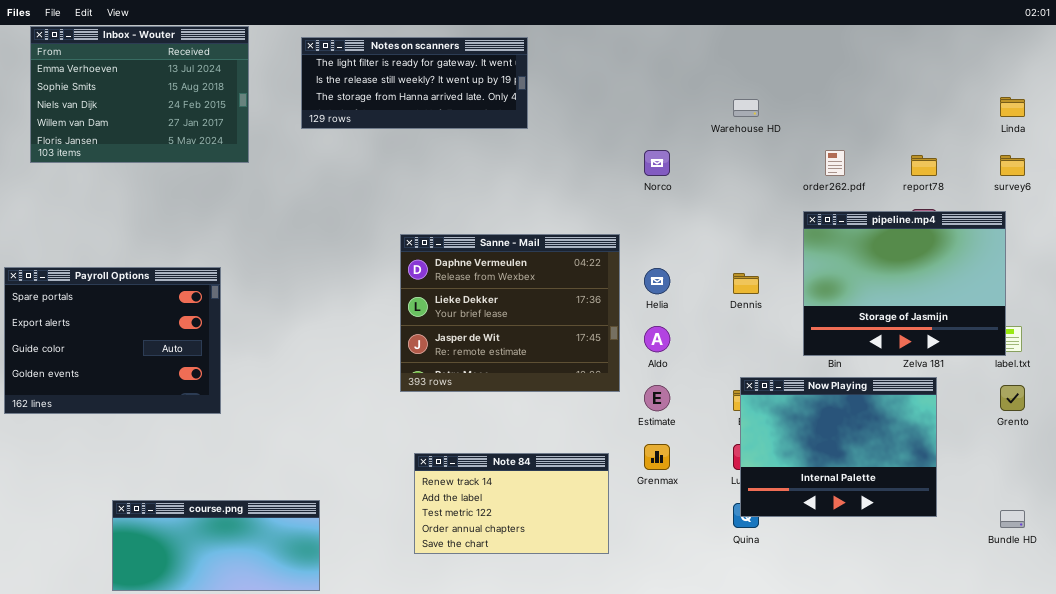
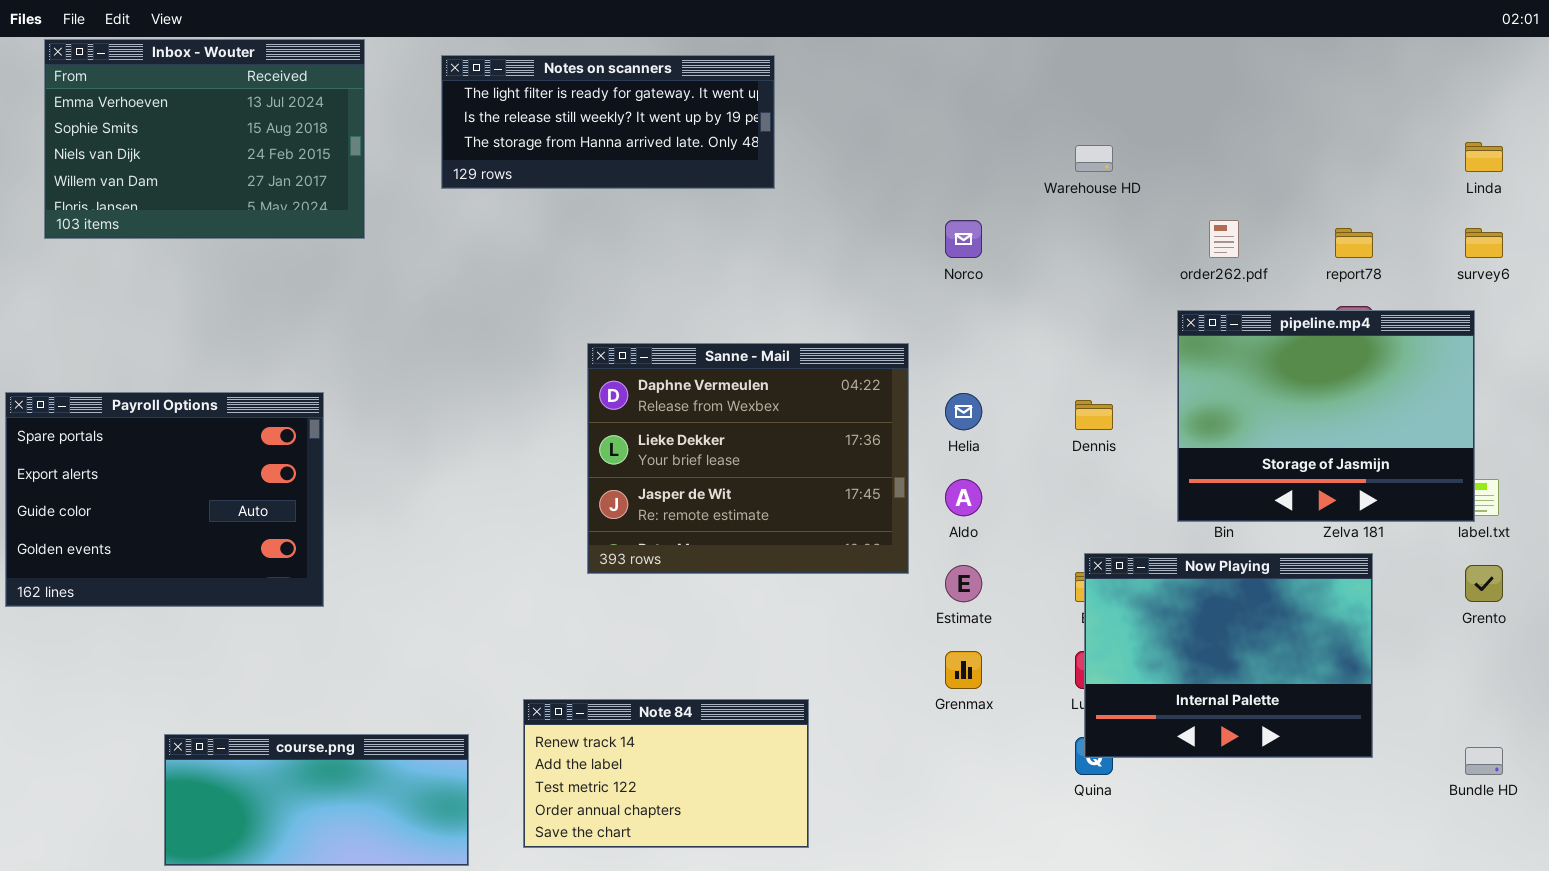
Note 84: [414,453,609,554] -> [523,699,809,848], moved

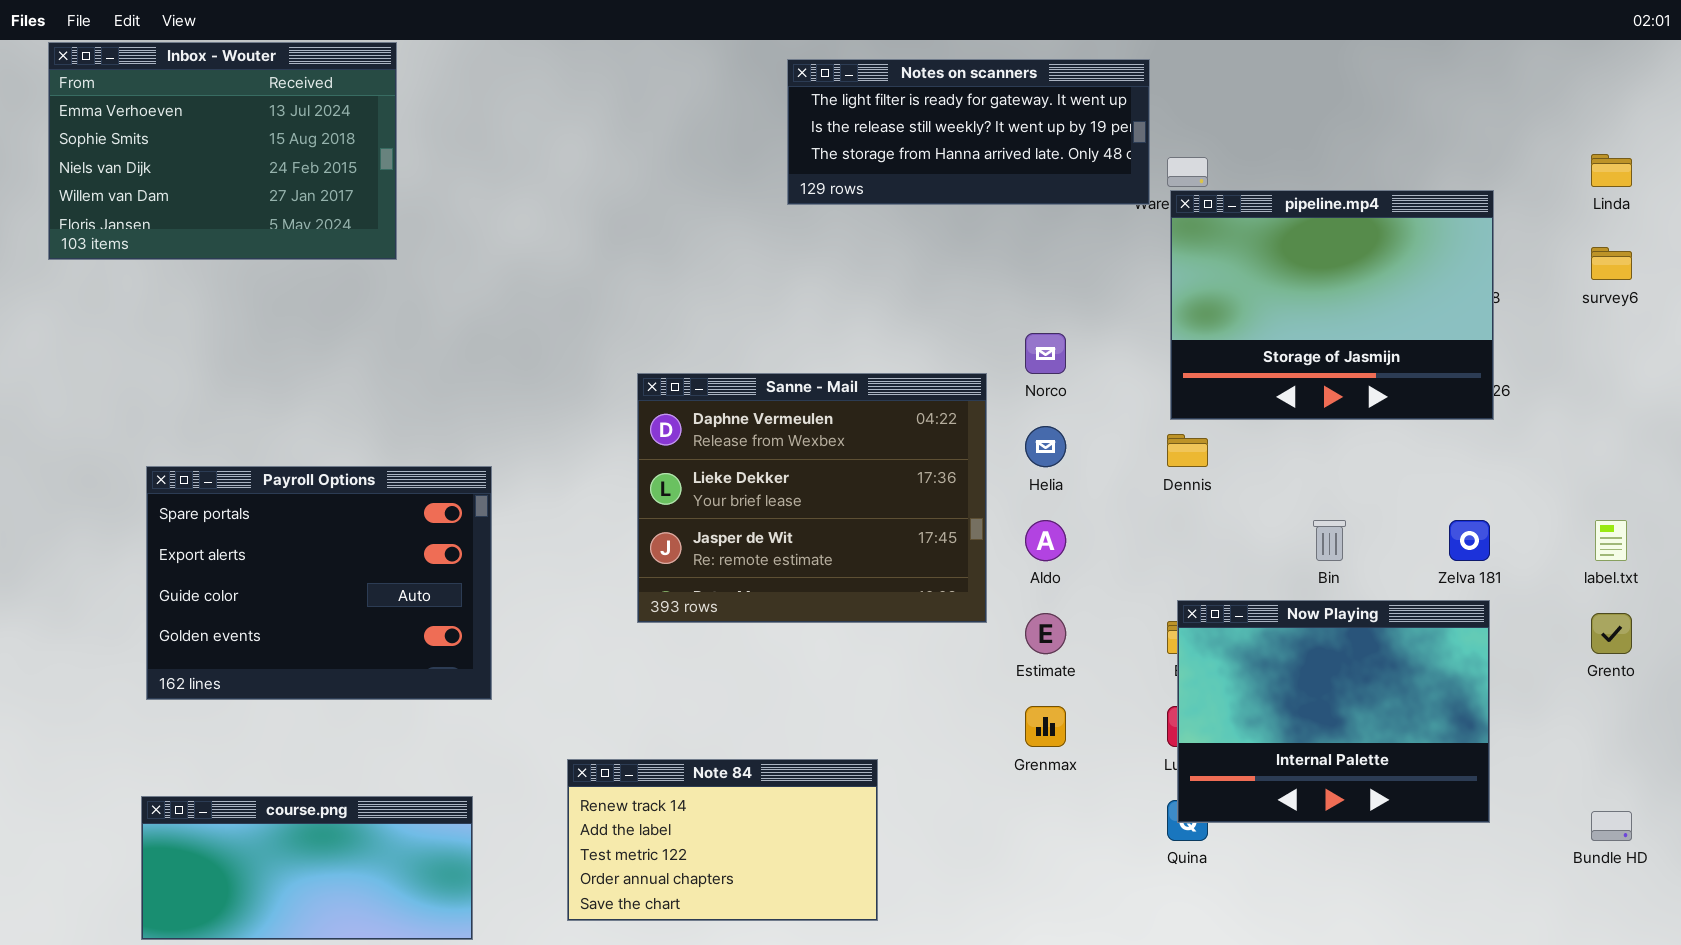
Notes on scanners: [441,55,775,189] -> [787,59,1150,205], moved
Norco: [945,220,982,258] -> [1025,333,1066,374], moved
pipeline.mp4: [1177,310,1475,522] -> [1170,190,1494,420], moved
Payroll Options: [5,392,324,607] -> [146,466,492,700], moved
course.png: [164,734,469,866] -> [141,796,473,940], moved

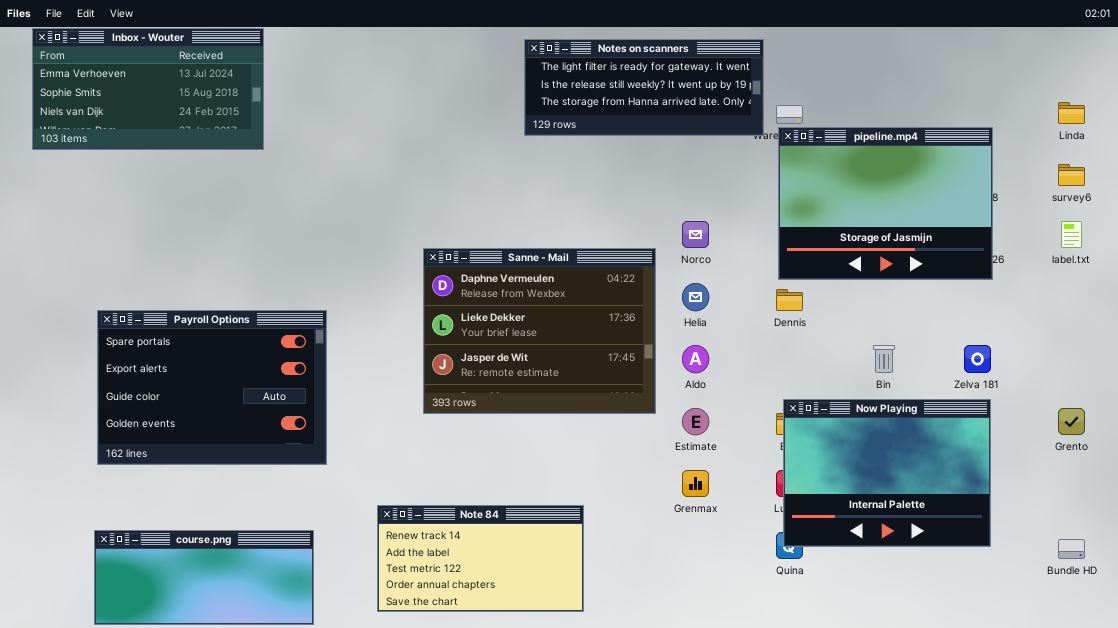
Inbox - Wouter: [48,42,397,260] -> [32,28,264,150], resized
label.txt: [1595,520,1627,561] -> [1061,221,1082,248], moved

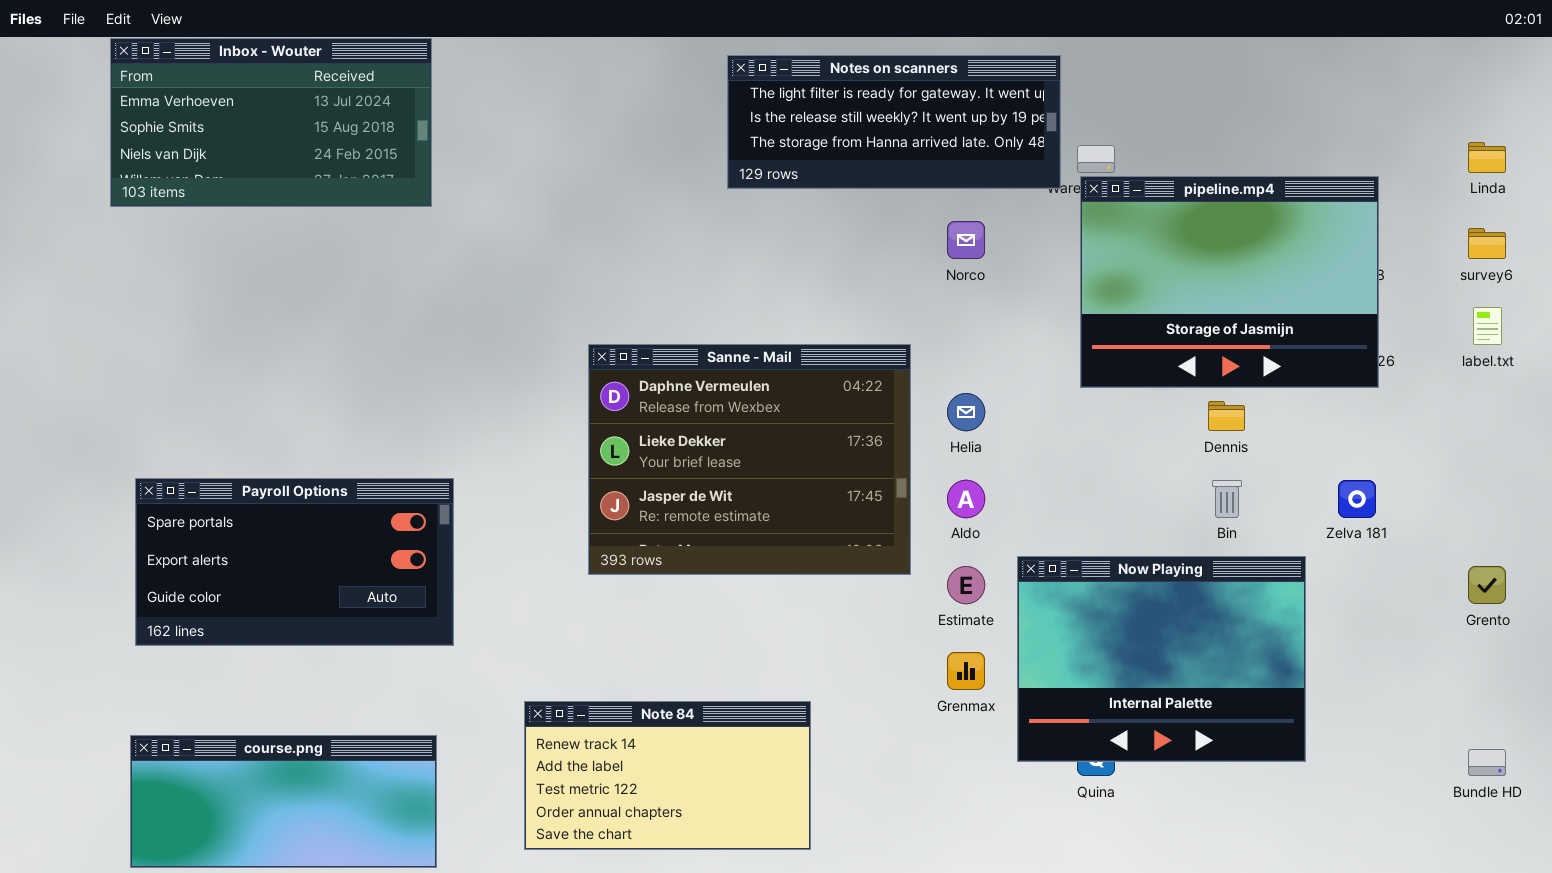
Inbox - Wouter: [32,28,264,150] -> [110,38,432,207], moved
Norco: [682,221,709,248] -> [947,221,985,259], moved
Dennis: [776,289,803,311] -> [1208,401,1245,431], moved
Payroll Options: [97,310,327,465] -> [135,478,454,646], resized
Now Playing: [783,399,991,547] -> [1017,556,1306,762], moved

